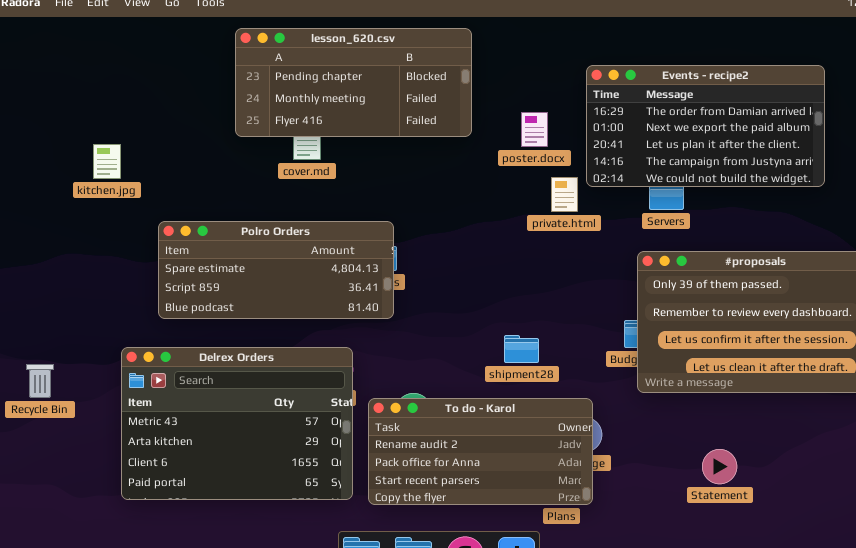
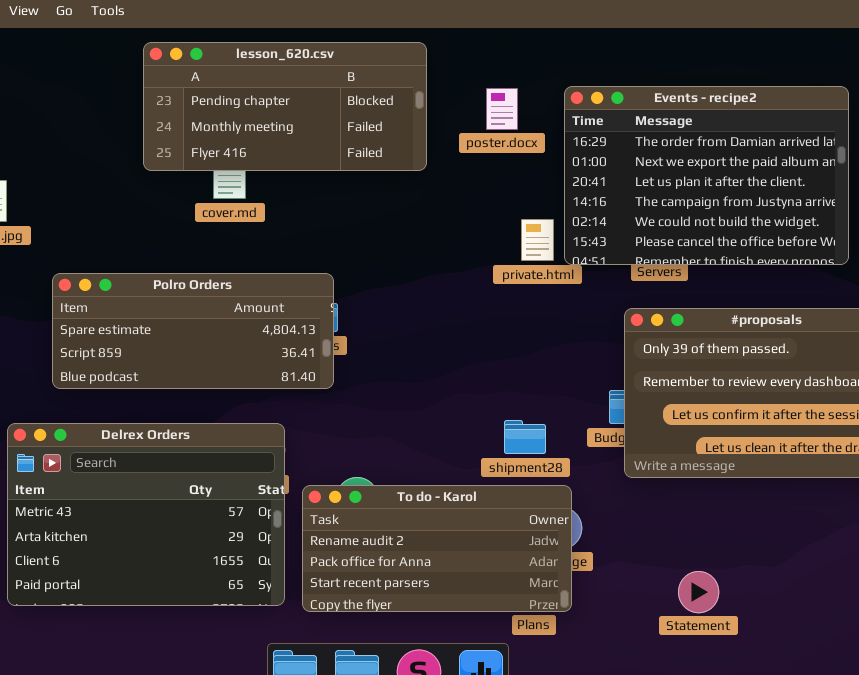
Events - recipe2: [586,65,825,187] -> [564,86,849,265], resized
poster.docx: [521,112,548,147] -> [486,88,518,130], moved
shipment28: [504,335,539,363] -> [504,420,546,454], moved
Statement: [702,449,737,484] -> [678,571,719,613], moved

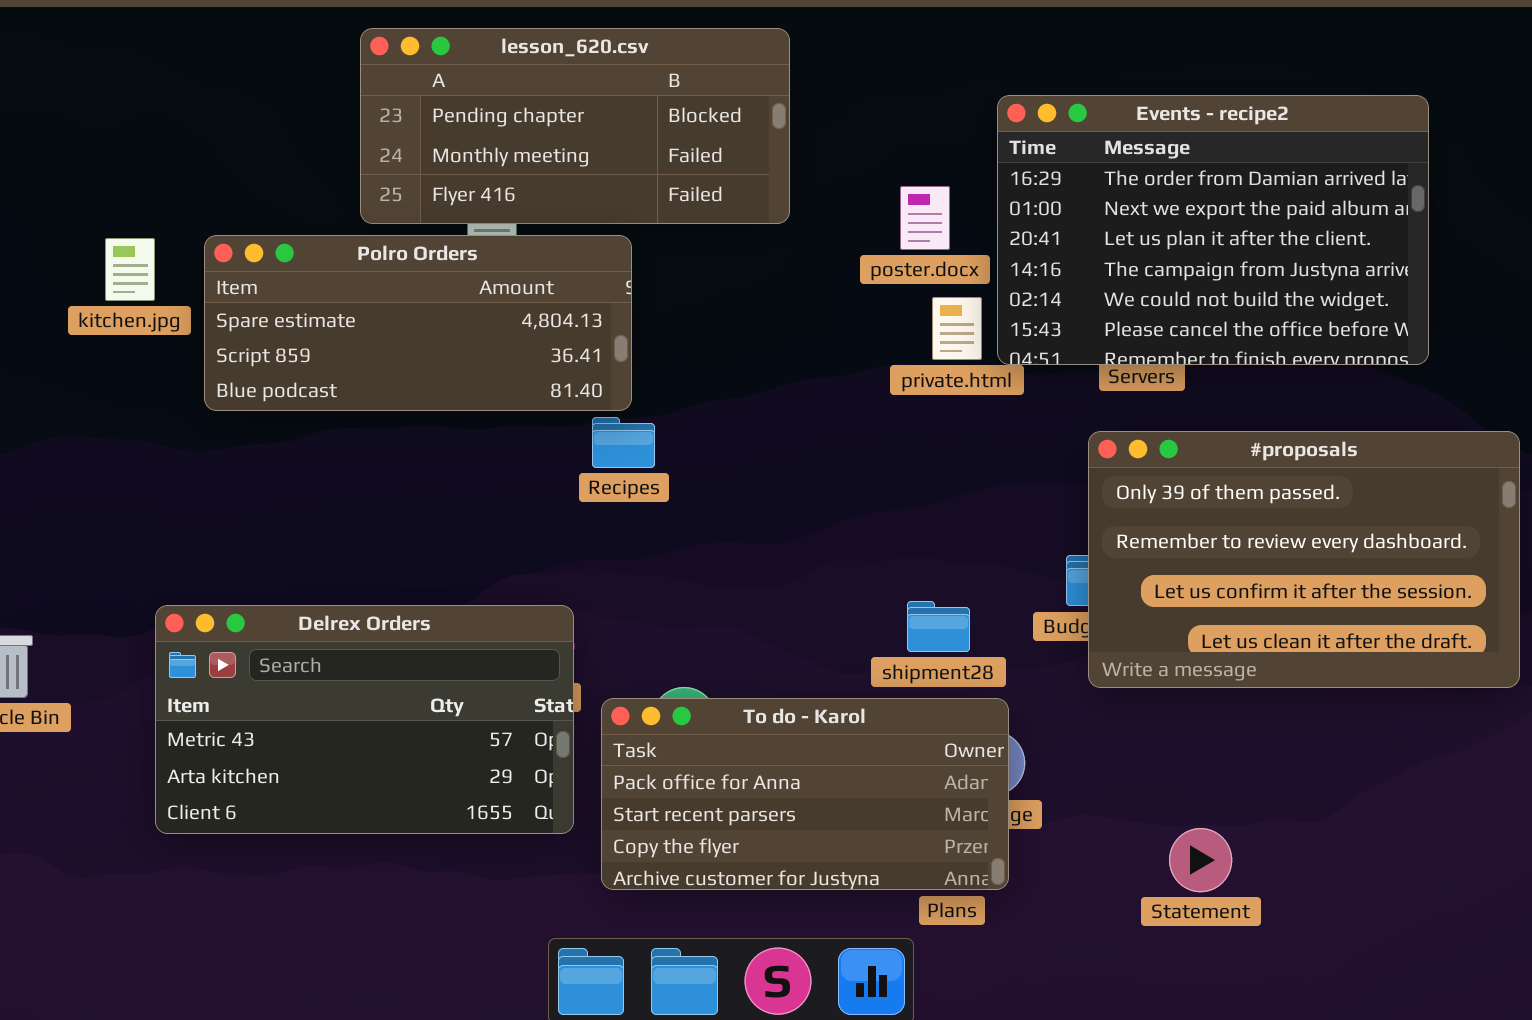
poster.docx: [486,88,518,130] -> [900,186,950,250], moved
Polro Orders: [52,273,334,389] -> [204,235,632,411], moved
Delrex Orders: [7,423,285,606] -> [155,605,574,834], resized
To do - Karol: [302,485,572,612] -> [601,698,1009,890], scrolled down 1 row

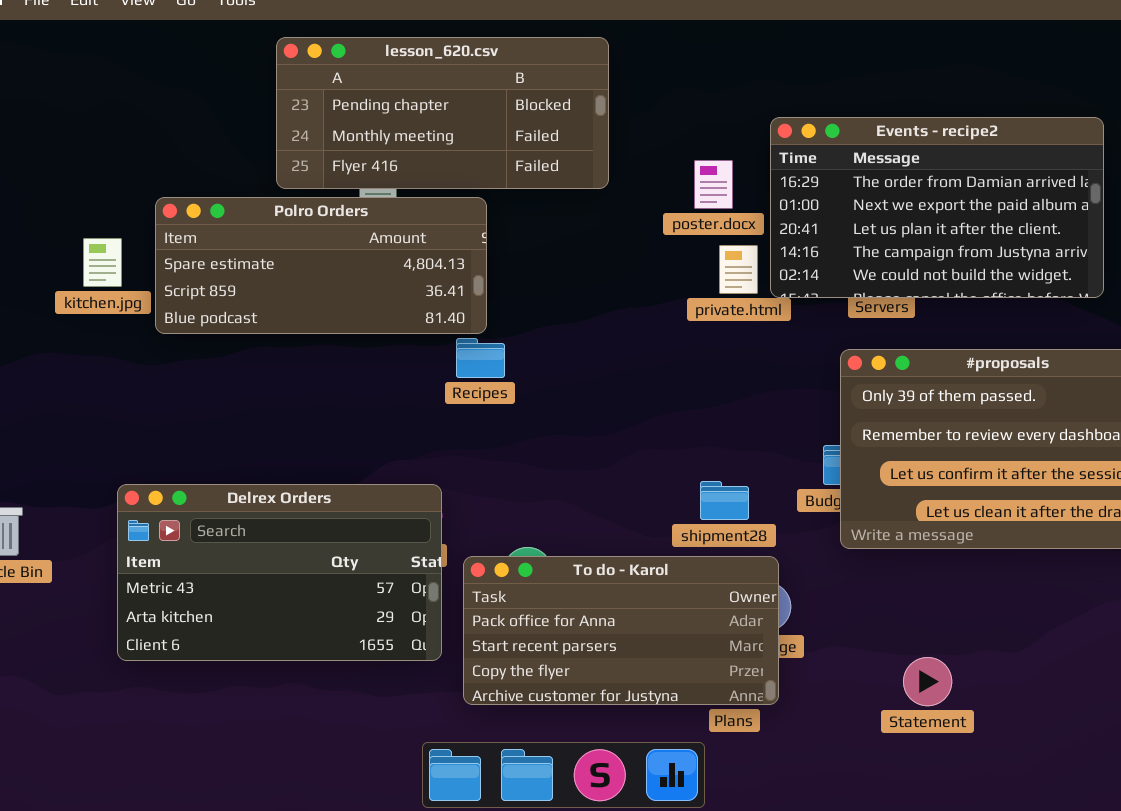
Events - recipe2: [997,95,1429,365] -> [770,117,1104,298], resized
kitchen.jpg: [105,238,155,301] -> [83,238,122,287], moved

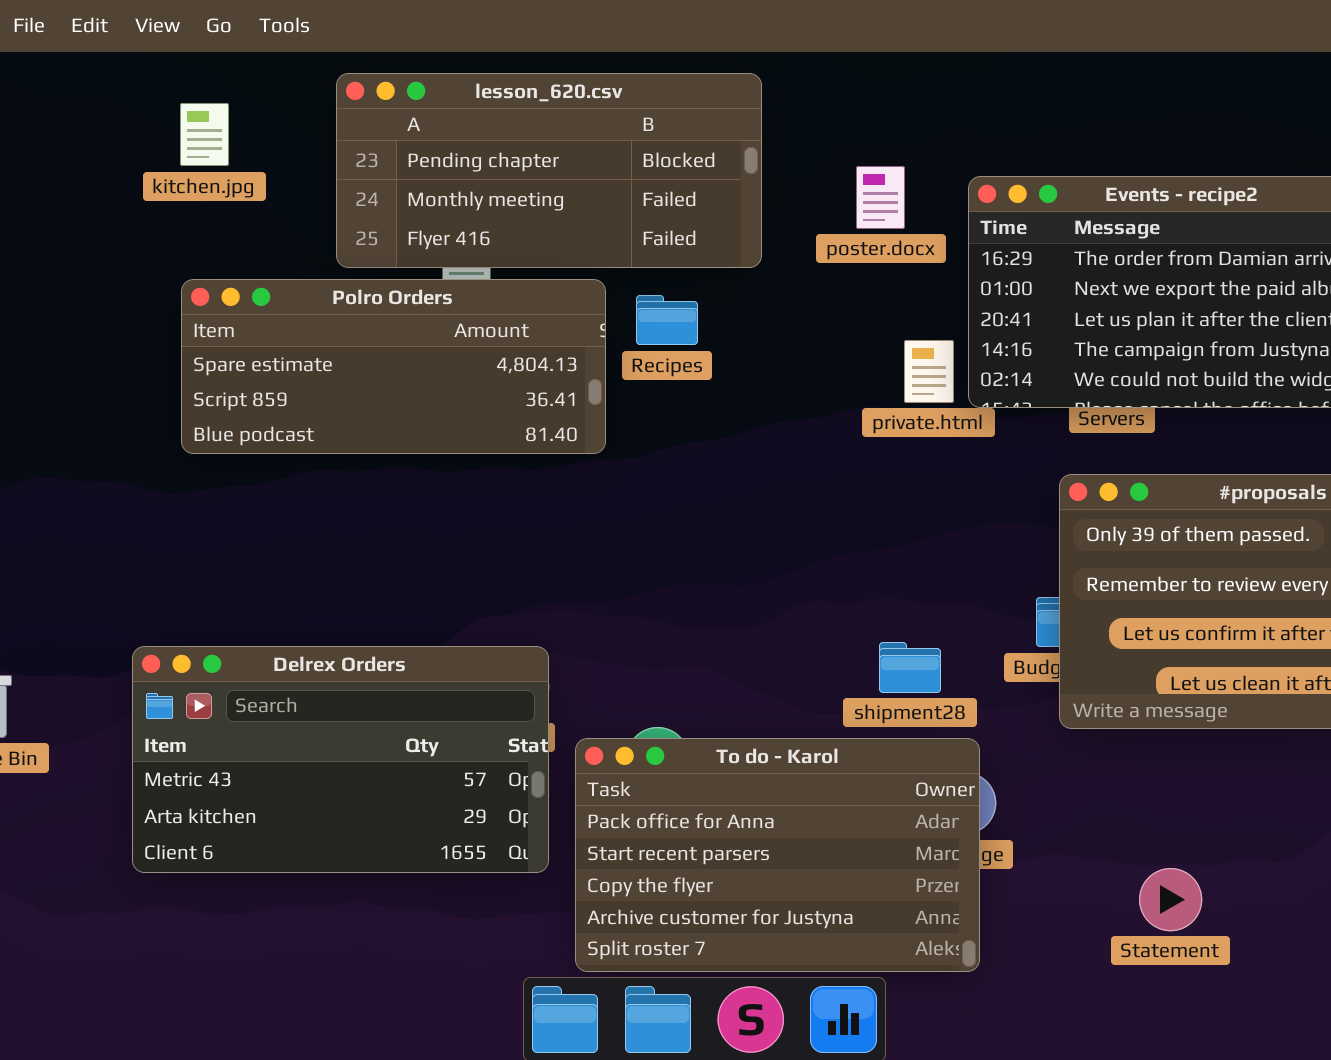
poster.docx: [694,160,733,209] -> [856,166,905,229], moved
kitchen.jpg: [83,238,122,287] -> [180,103,229,166], moved
Recipes: [456,338,505,378] -> [636,295,698,345], moved
To do - Karol: [463,556,779,705] -> [575,738,980,972], resized

